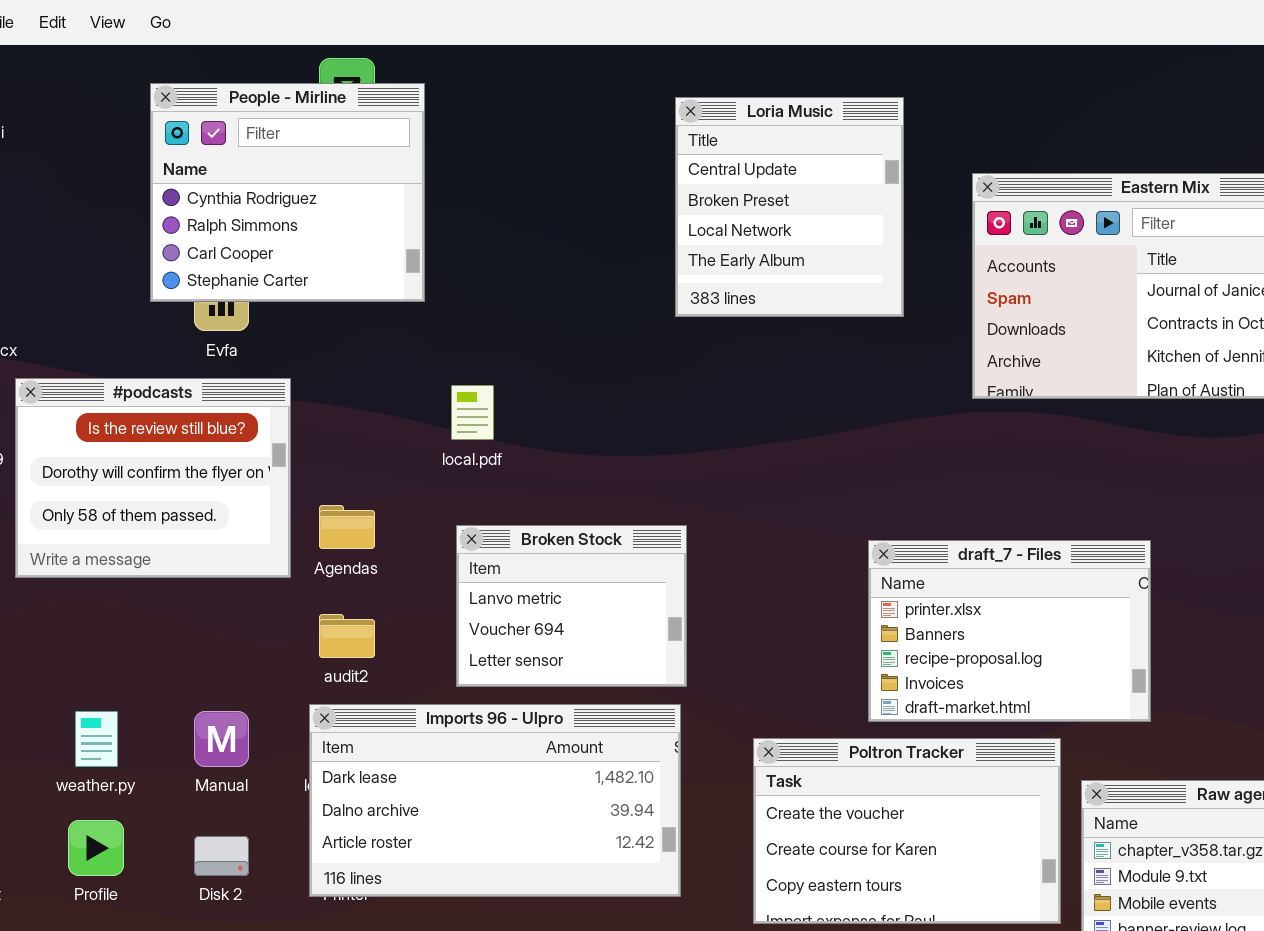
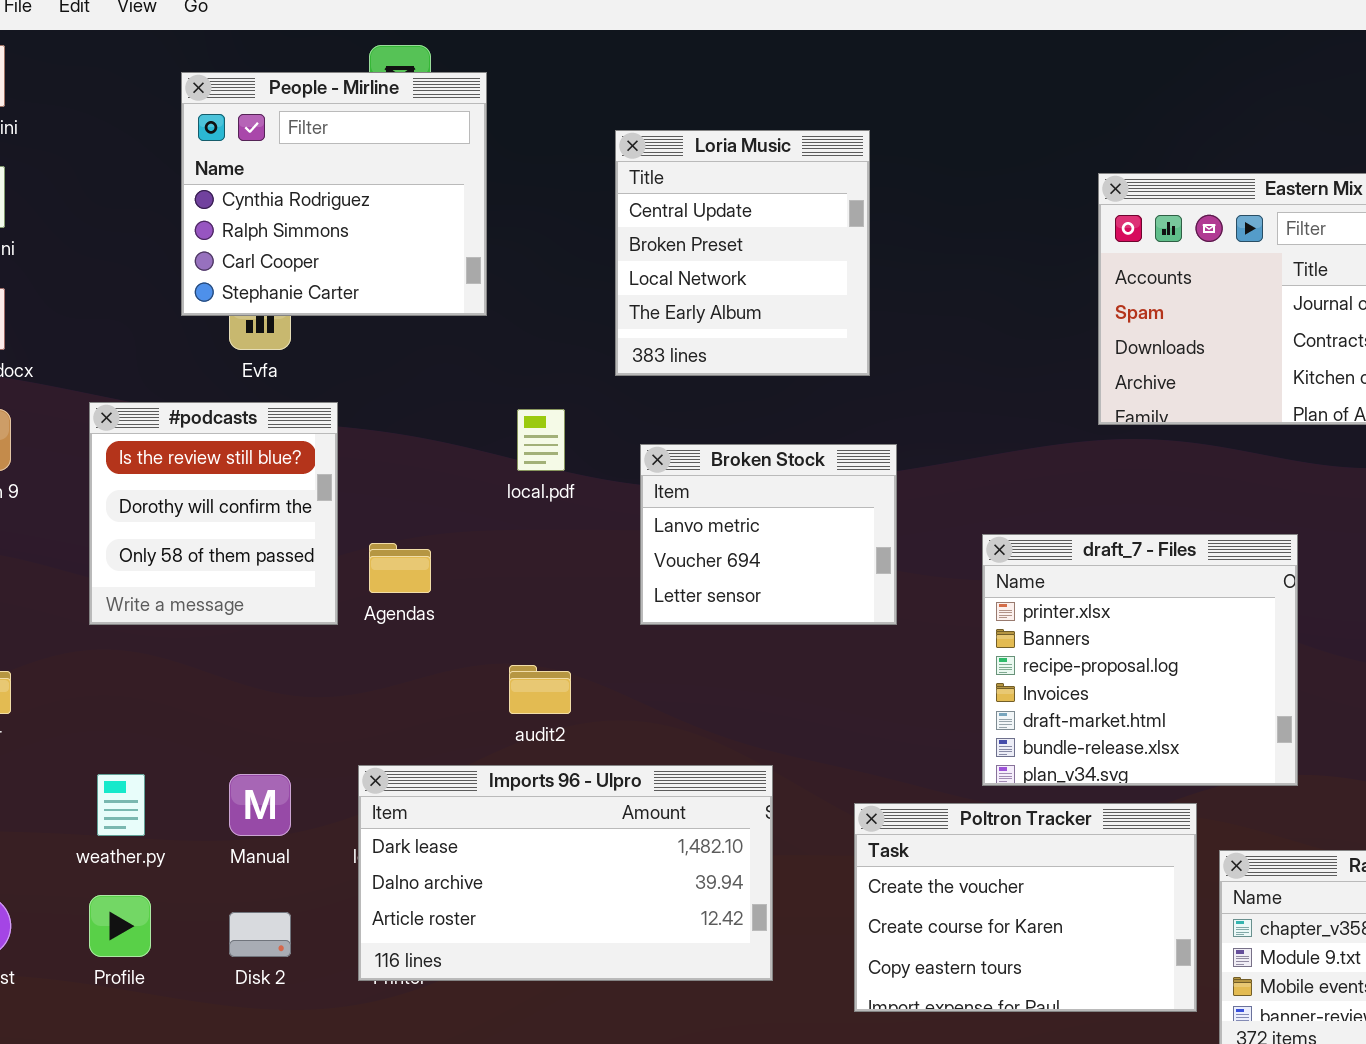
Loria Music: [675,97,904,317] -> [615,130,870,376], moved
#podcasts: [15,378,291,578] -> [89,402,338,625], resized
Broken Stock: [456,525,687,687] -> [640,444,897,625], moved
draft_7 - Files: [868,540,1151,722] -> [982,534,1298,786], resized
audit2: [319,614,375,658] -> [509,665,571,714], moved

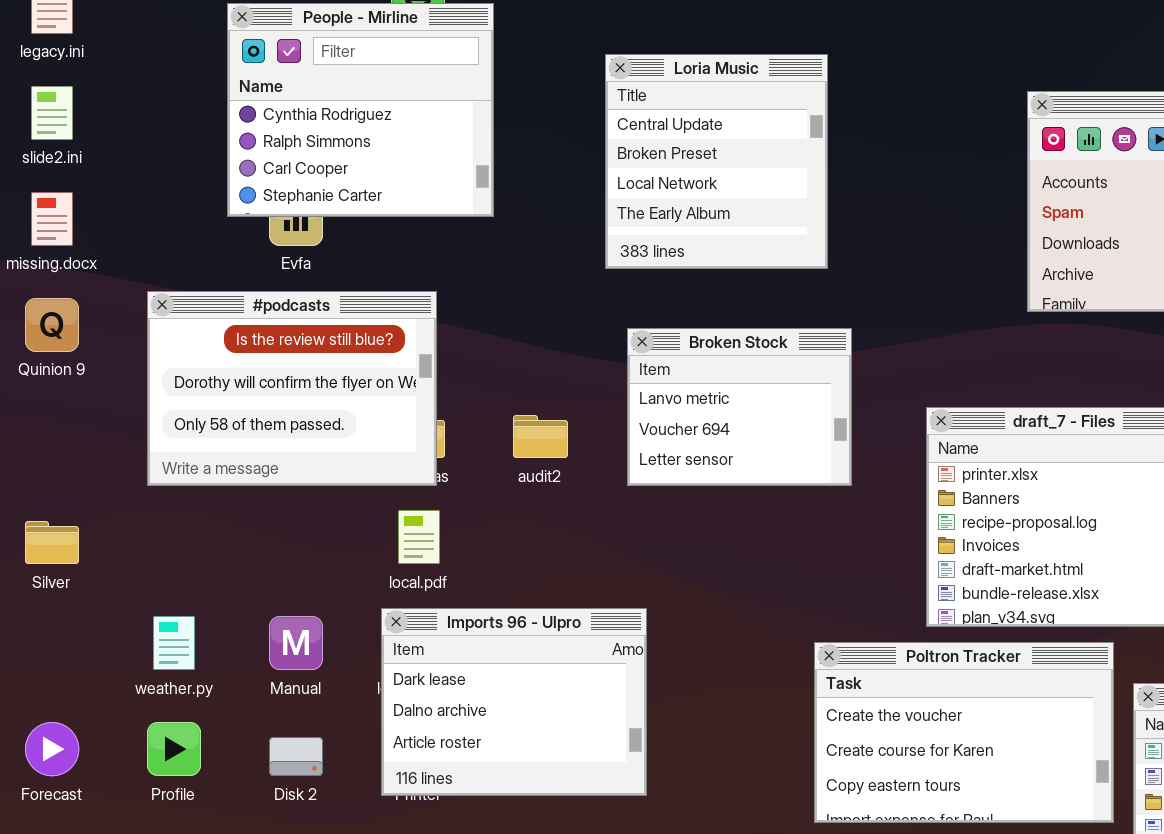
#podcasts: [89,402,338,625] -> [147,291,437,486], resized
local.pdf: [517,409,565,471] -> [398,510,440,564], moved
audit2: [509,665,571,714] -> [513,415,568,458], moved
Imports 96 - Ulpro: [358,765,773,981] -> [381,608,647,796], resized

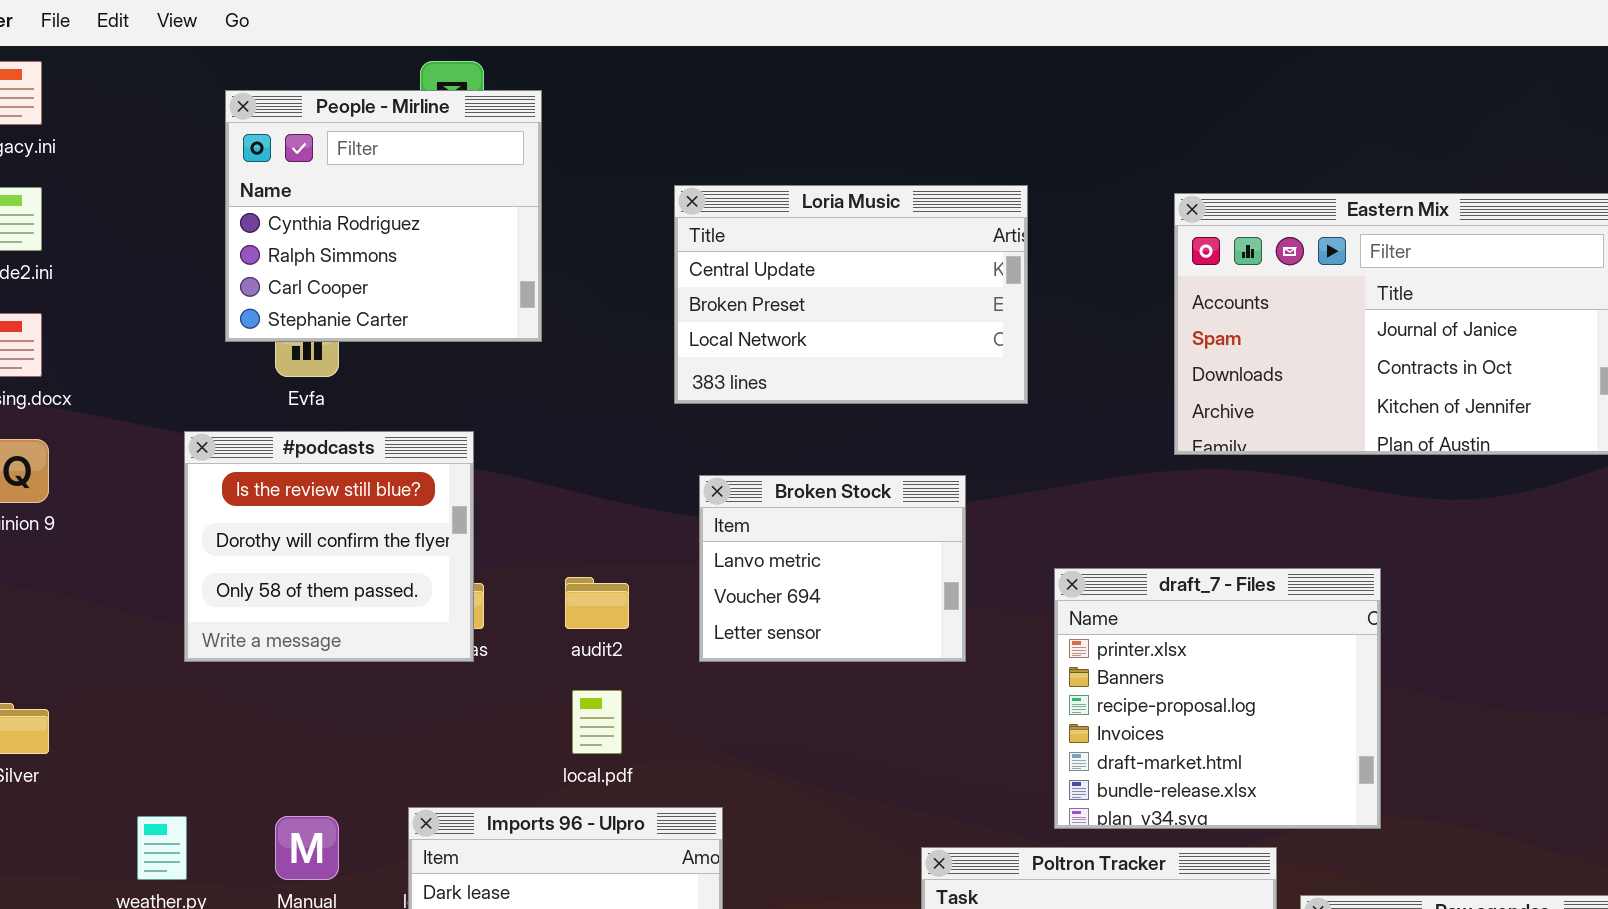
Loria Music: [605,54,828,269] -> [674,185,1028,404], resized
#podcasts: [147,291,437,486] -> [184,431,474,662], resized
local.pdf: [398,510,440,564] -> [572,690,622,754], moved

